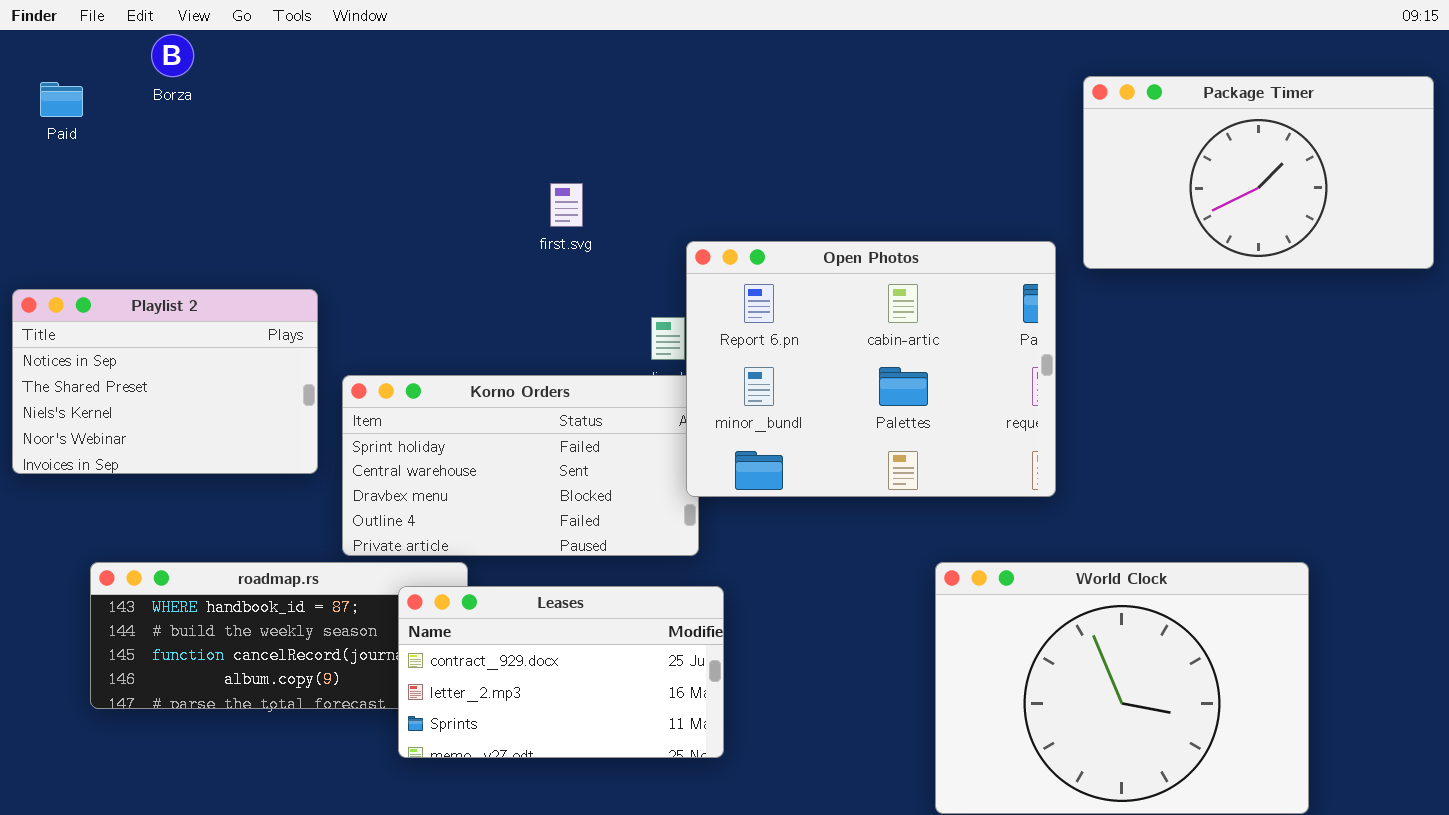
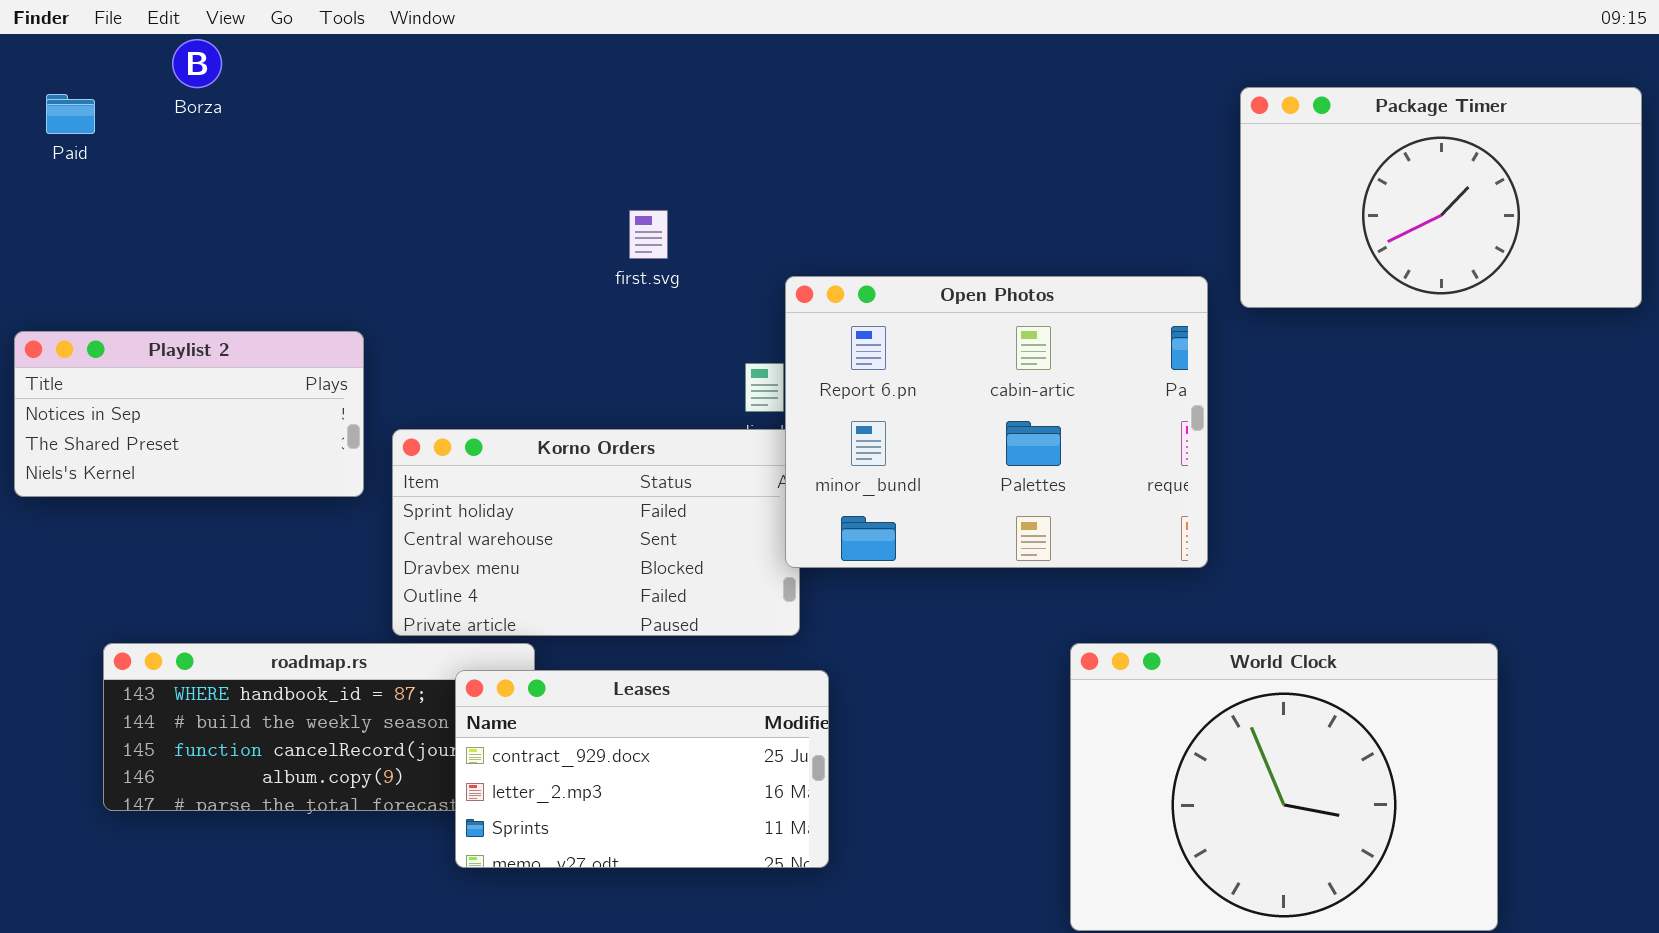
Playlist 2: [12,289,318,474] -> [14,331,364,497], resized

